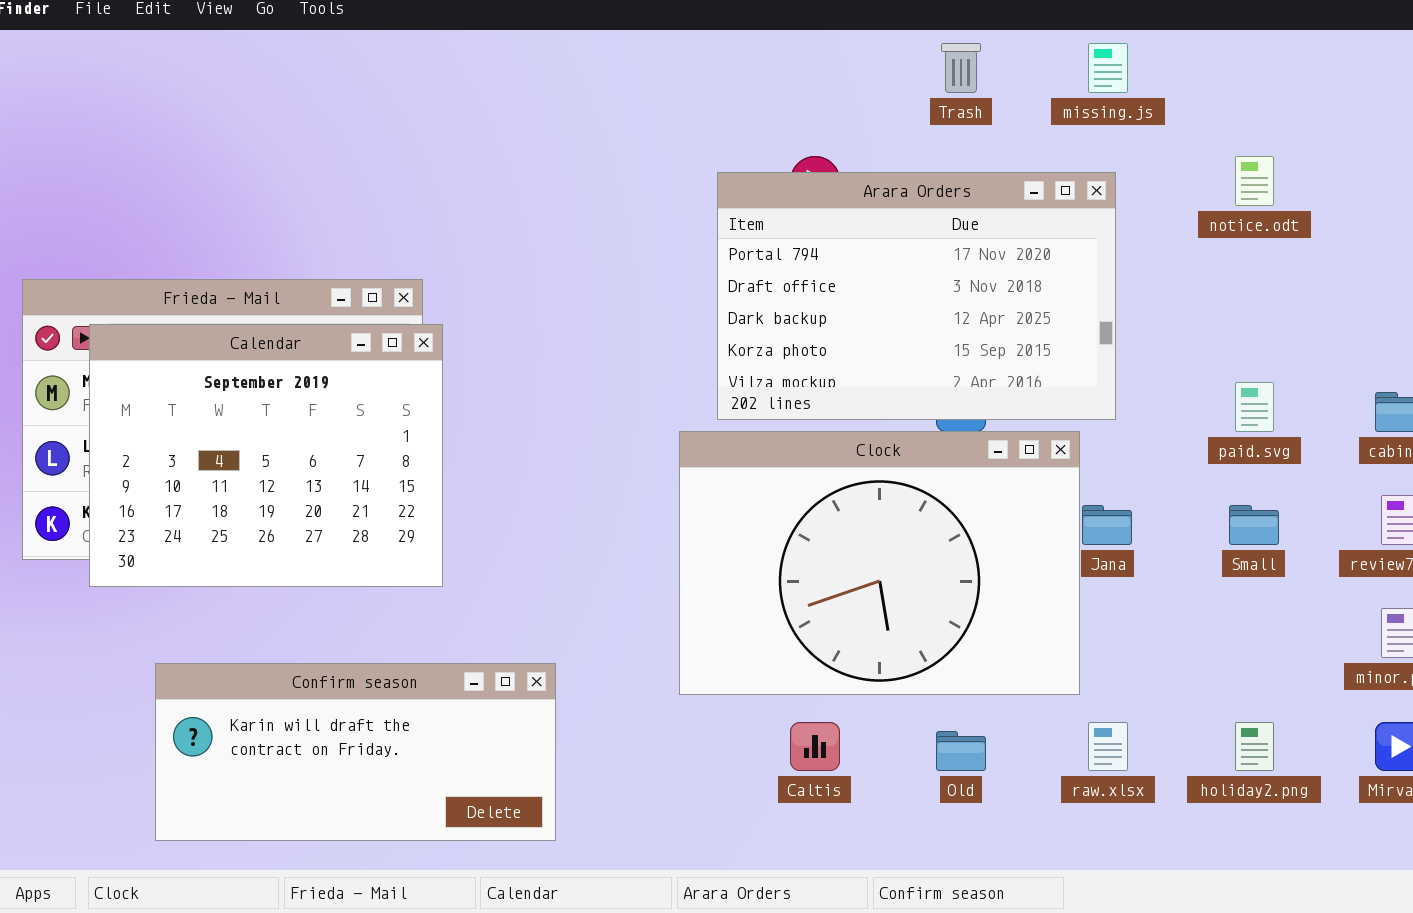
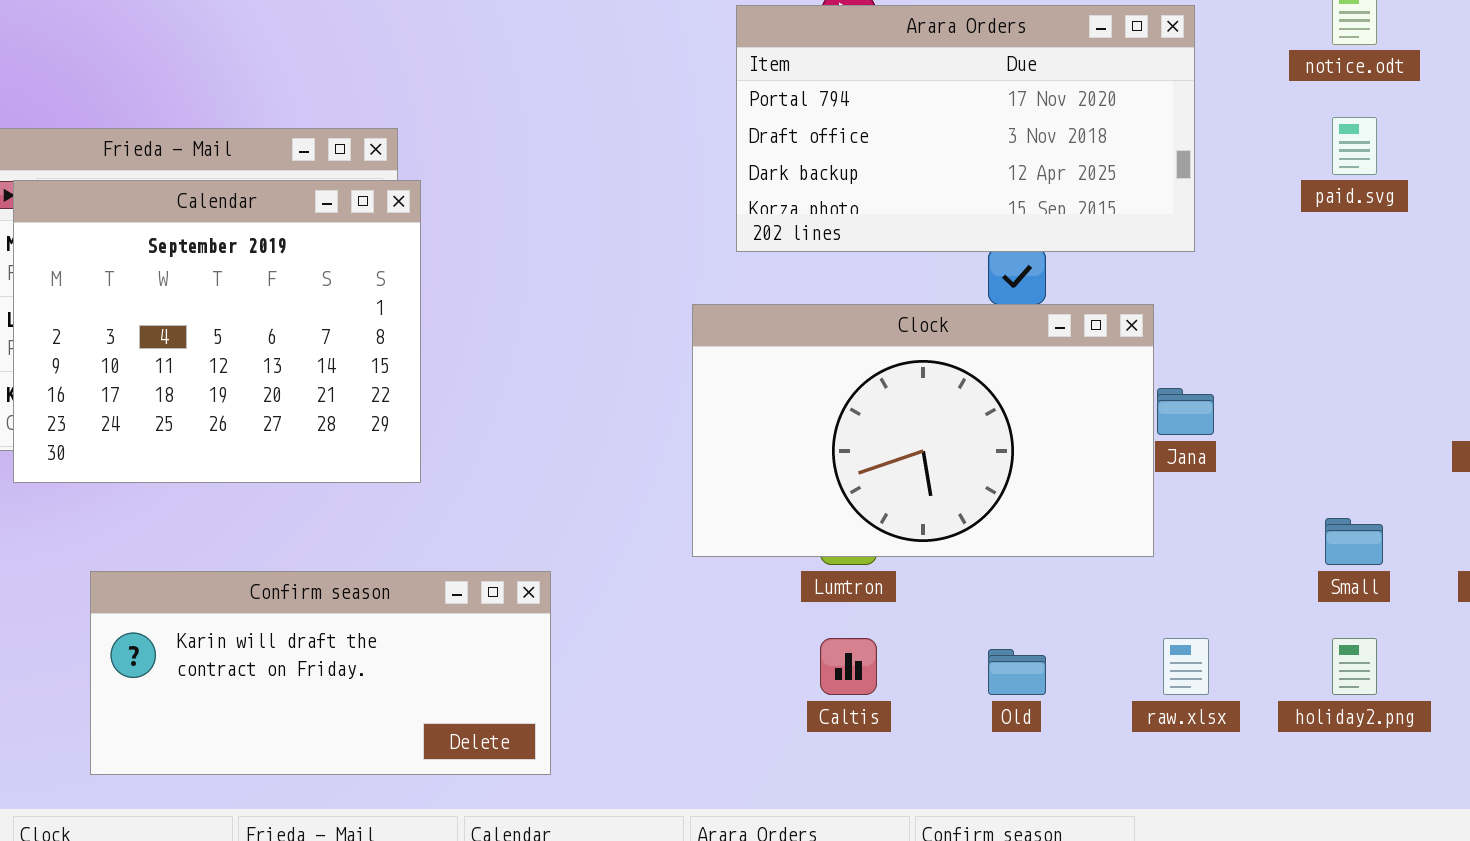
Arara Orders: [717,172,1116,420] -> [736,5,1195,252], resized
paid.svg: [1235,382,1274,432] -> [1332,117,1377,175], moved
Clock: [679,431,1080,695] -> [692,304,1154,557], resized
Small: [1229,505,1279,545] -> [1325,518,1383,565], moved

